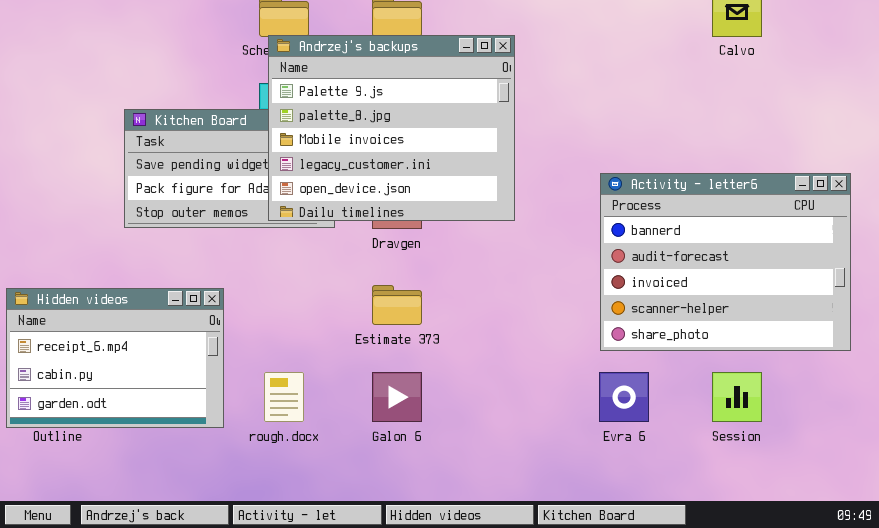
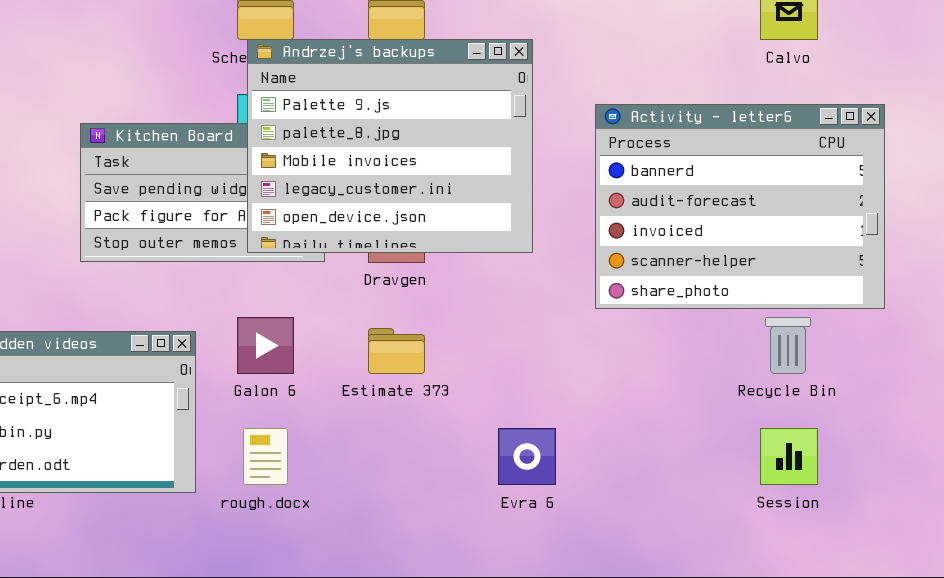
Activity - letter6: [600,173,851,351] -> [595,104,885,309], moved
Galon 6: [372,372,422,422] -> [237,317,294,374], moved
Evra 6: [599,372,649,422] -> [498,428,556,485], moved

